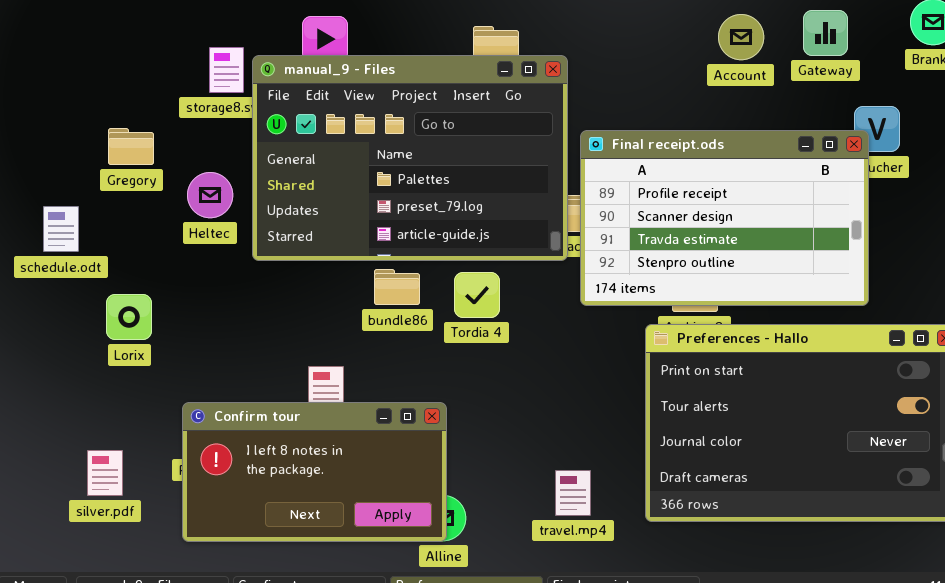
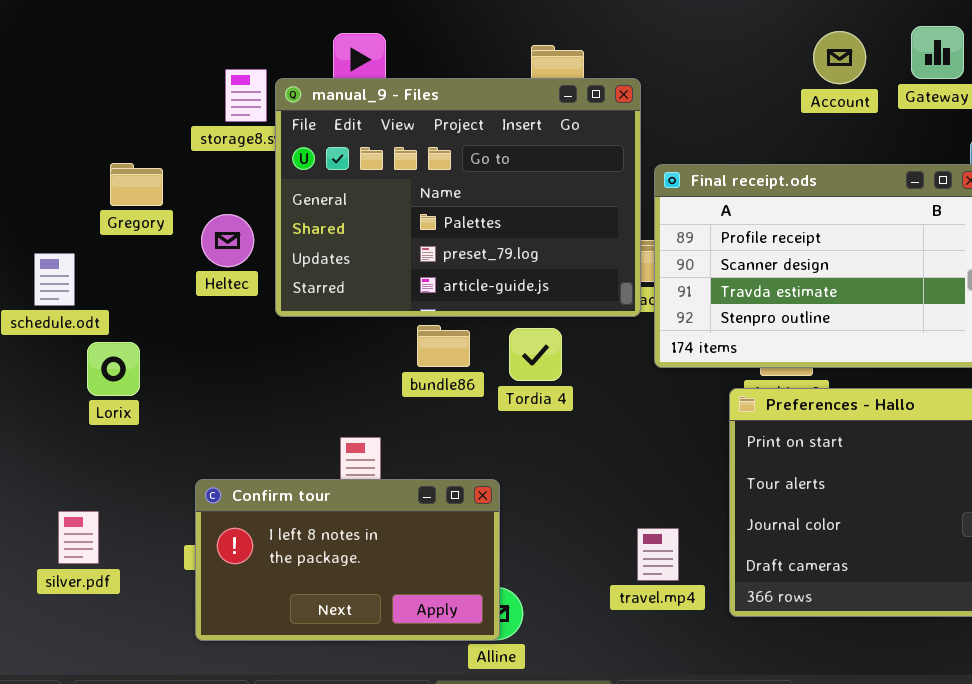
Lorix: [106,294,152,340] -> [87,342,140,396], moved
silver.pdf: [87,450,123,496] -> [58,511,99,564], moved
travel.mp4: [555,470,591,516] -> [637,528,679,581], moved

